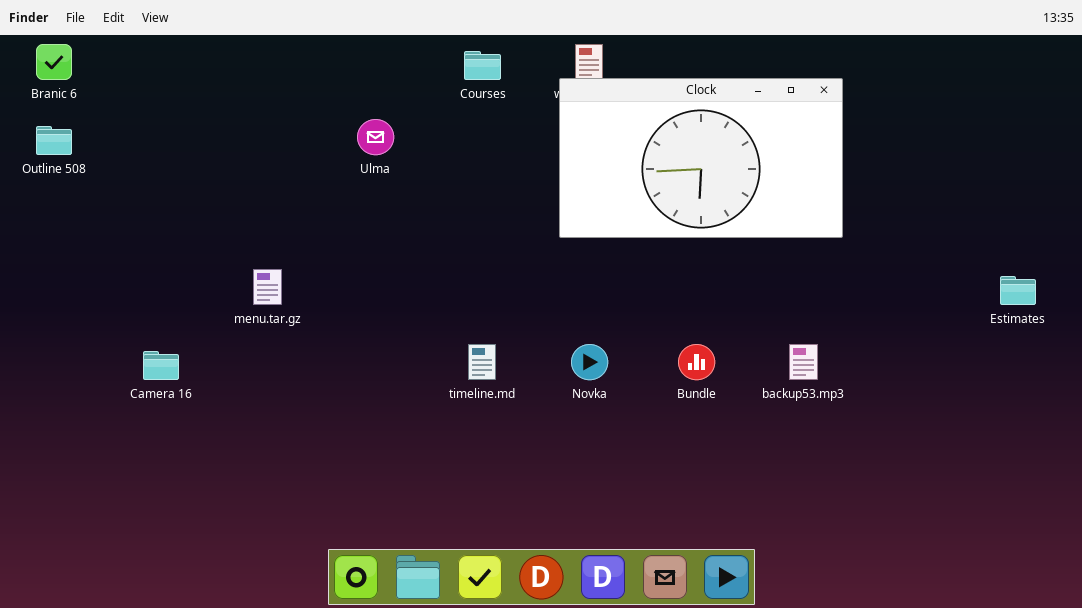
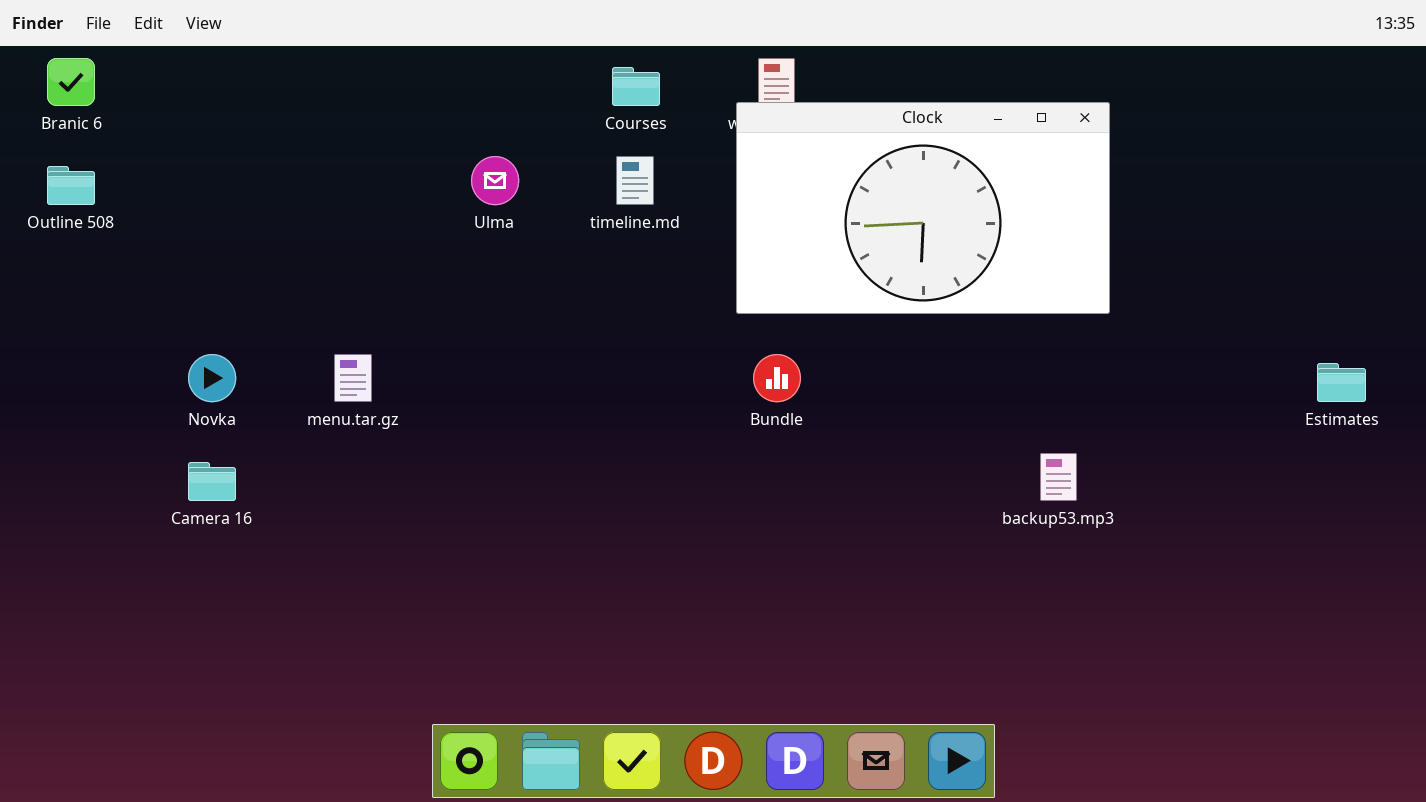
timeline.md: [468,344,496,380] -> [616,156,654,205], moved
Novka: [571,344,608,380] -> [188,354,236,402], moved
Bundle: [678,344,715,380] -> [753,354,801,402], moved

